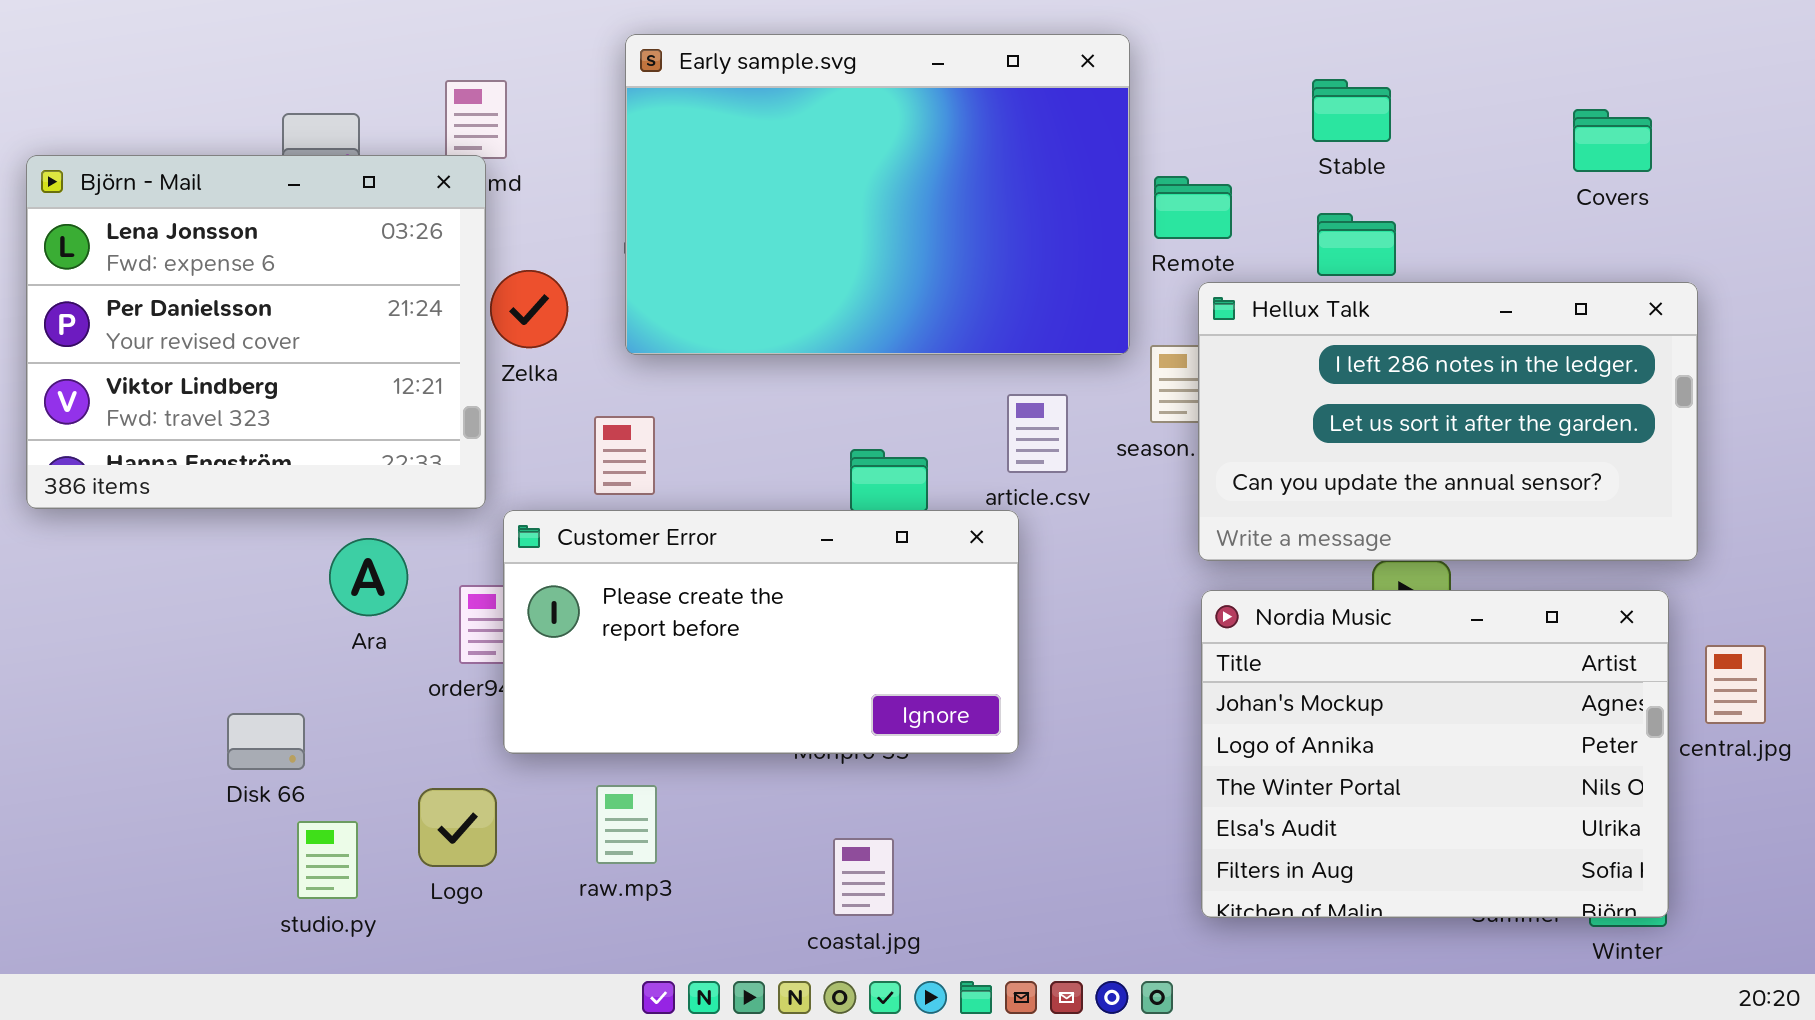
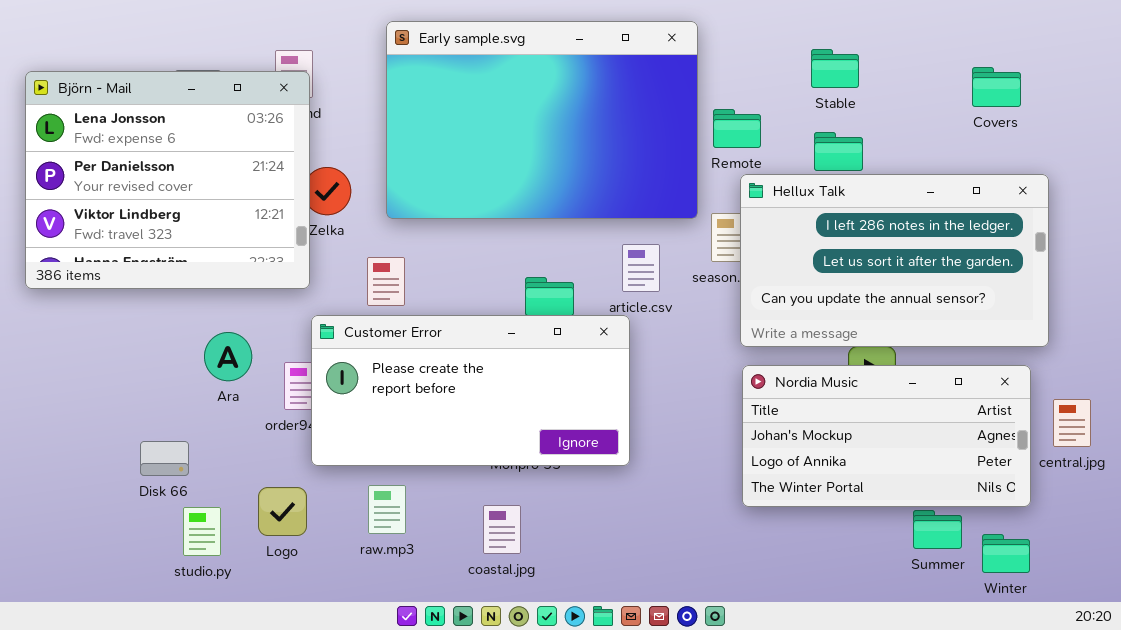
Björn - Mail: [26,155,486,509] -> [25,71,310,289], moved
Nordia Music: [1201,590,1669,918] -> [742,365,1031,507], resized
coastal.jpg: [833,838,894,916] -> [483,505,521,554], moved

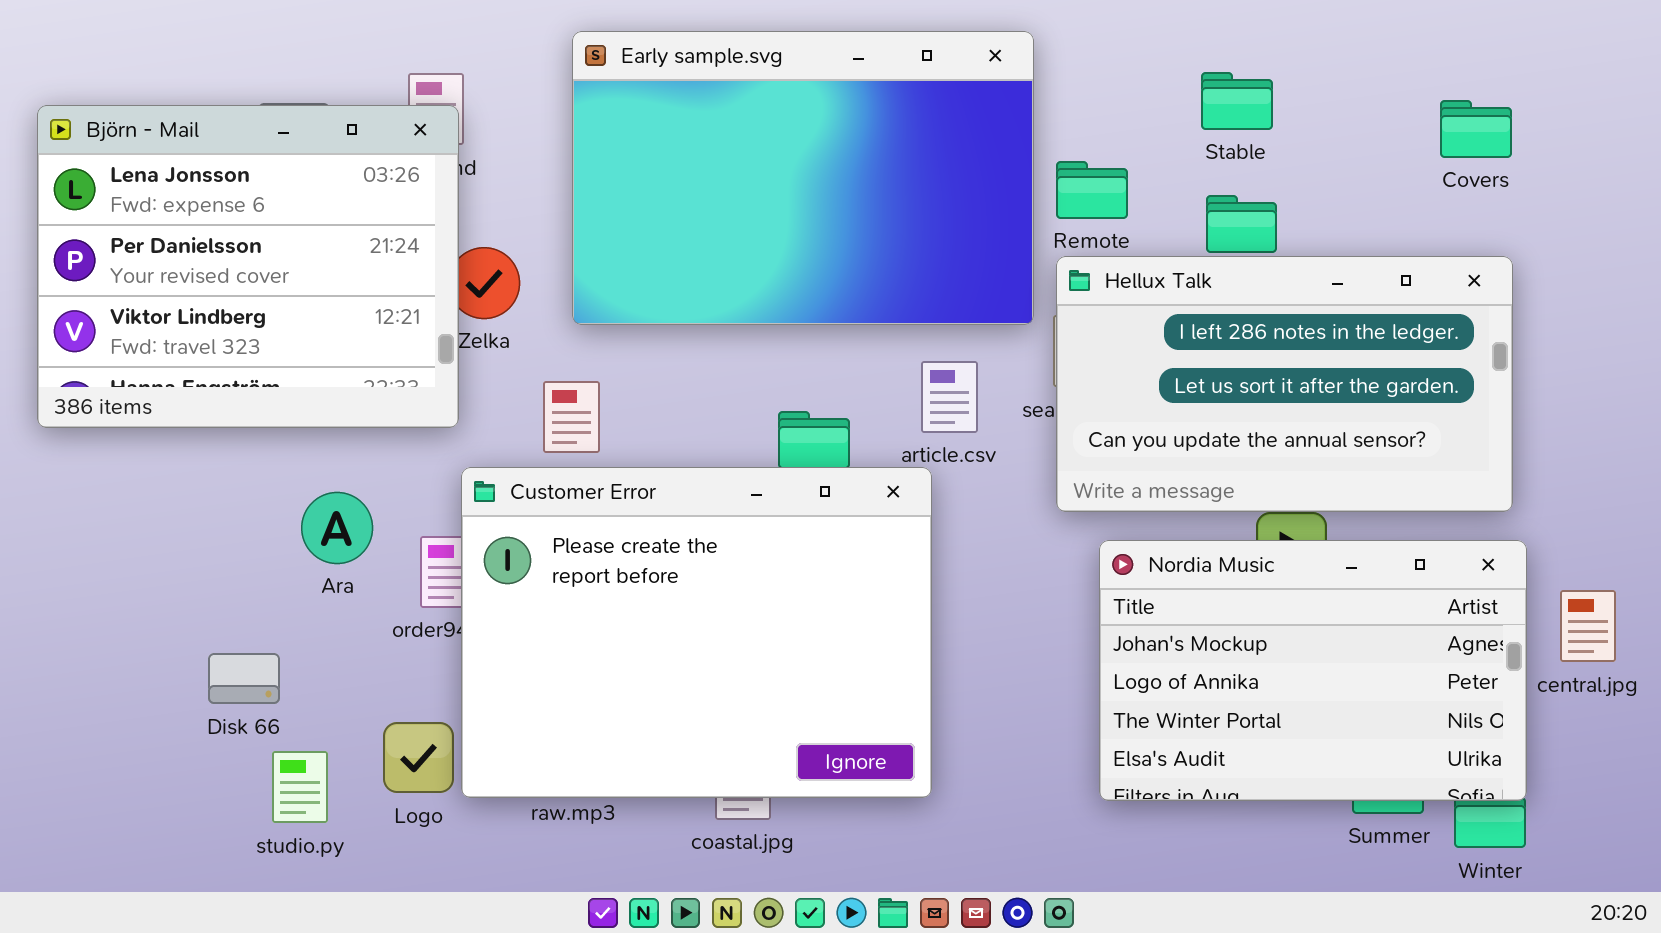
Hellux Talk: [740,174,1049,347] -> [1056,256,1513,512], moved
Customer Error: [311,315,630,466] -> [461,467,932,798], resized
Nordia Music: [742,365,1031,507] -> [1099,540,1527,801], resized

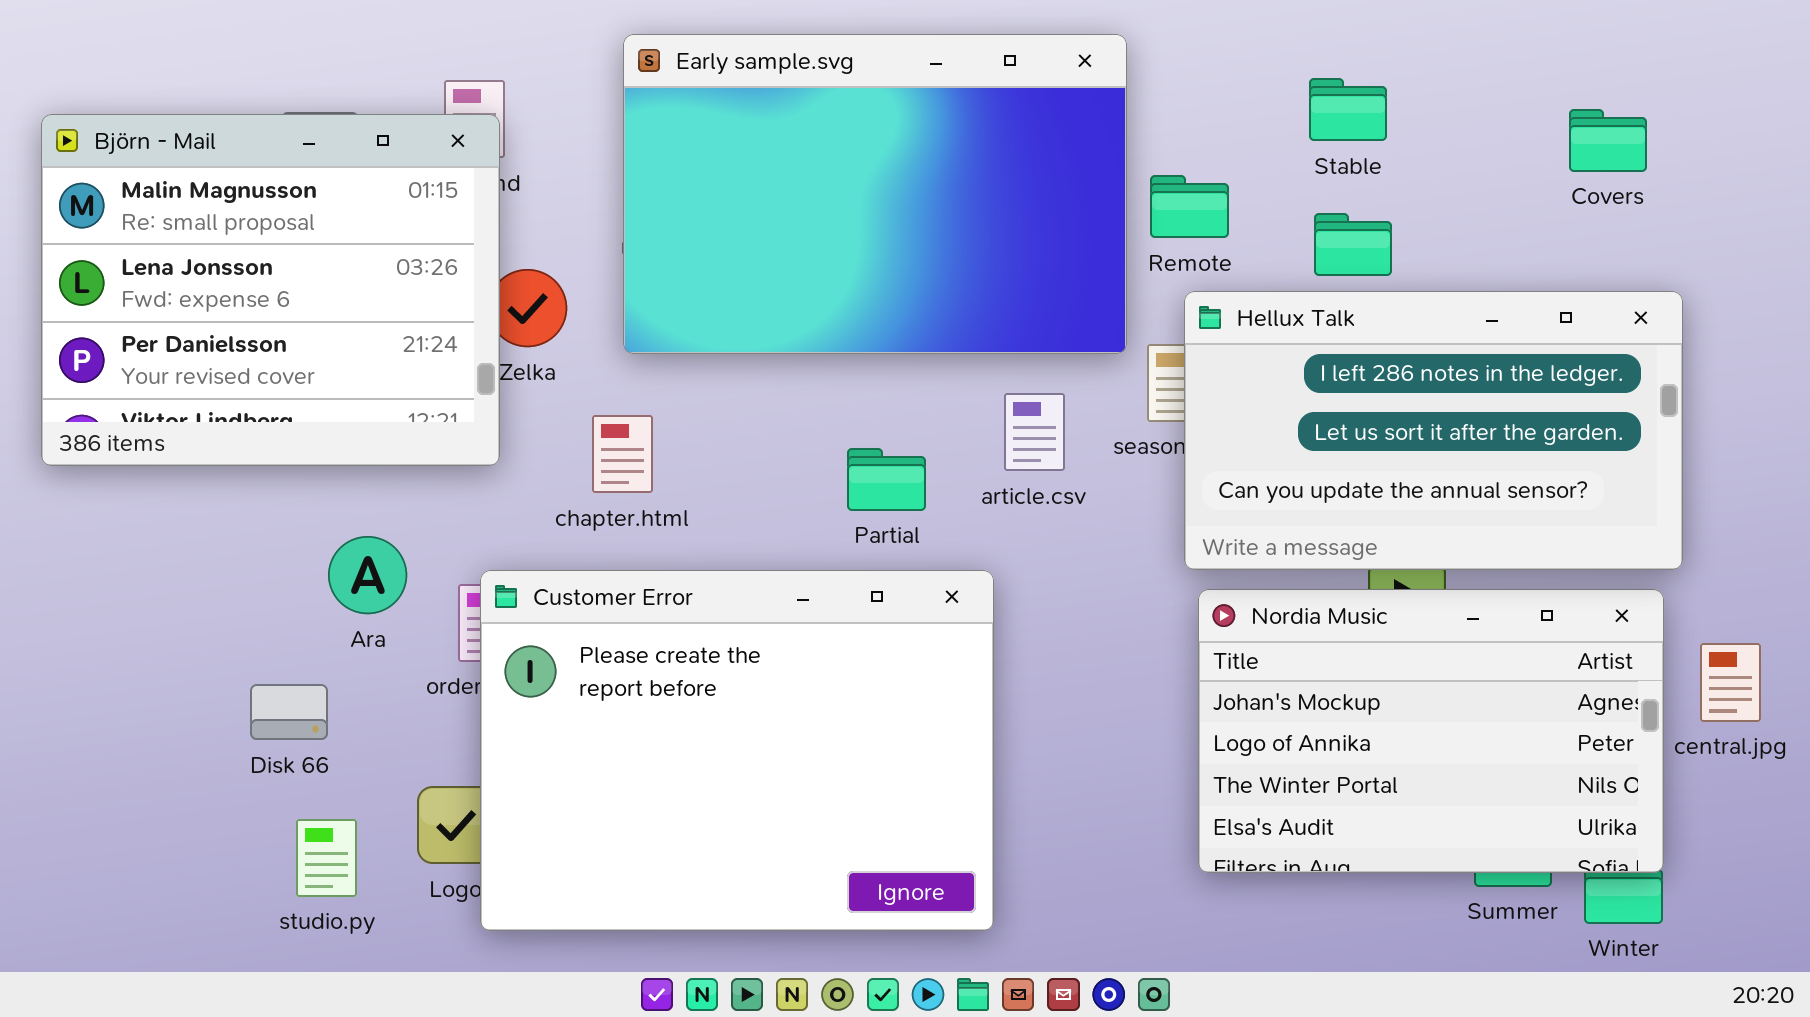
Björn - Mail: [37,105,459,428] -> [41,114,500,466], scrolled up 1 row
Hellux Talk: [1056,256,1513,512] -> [1184,291,1683,570], moved
Customer Error: [461,467,932,798] -> [480,570,994,931], moved
Disk 66: [208,653,280,704] -> [250,684,328,740], moved

